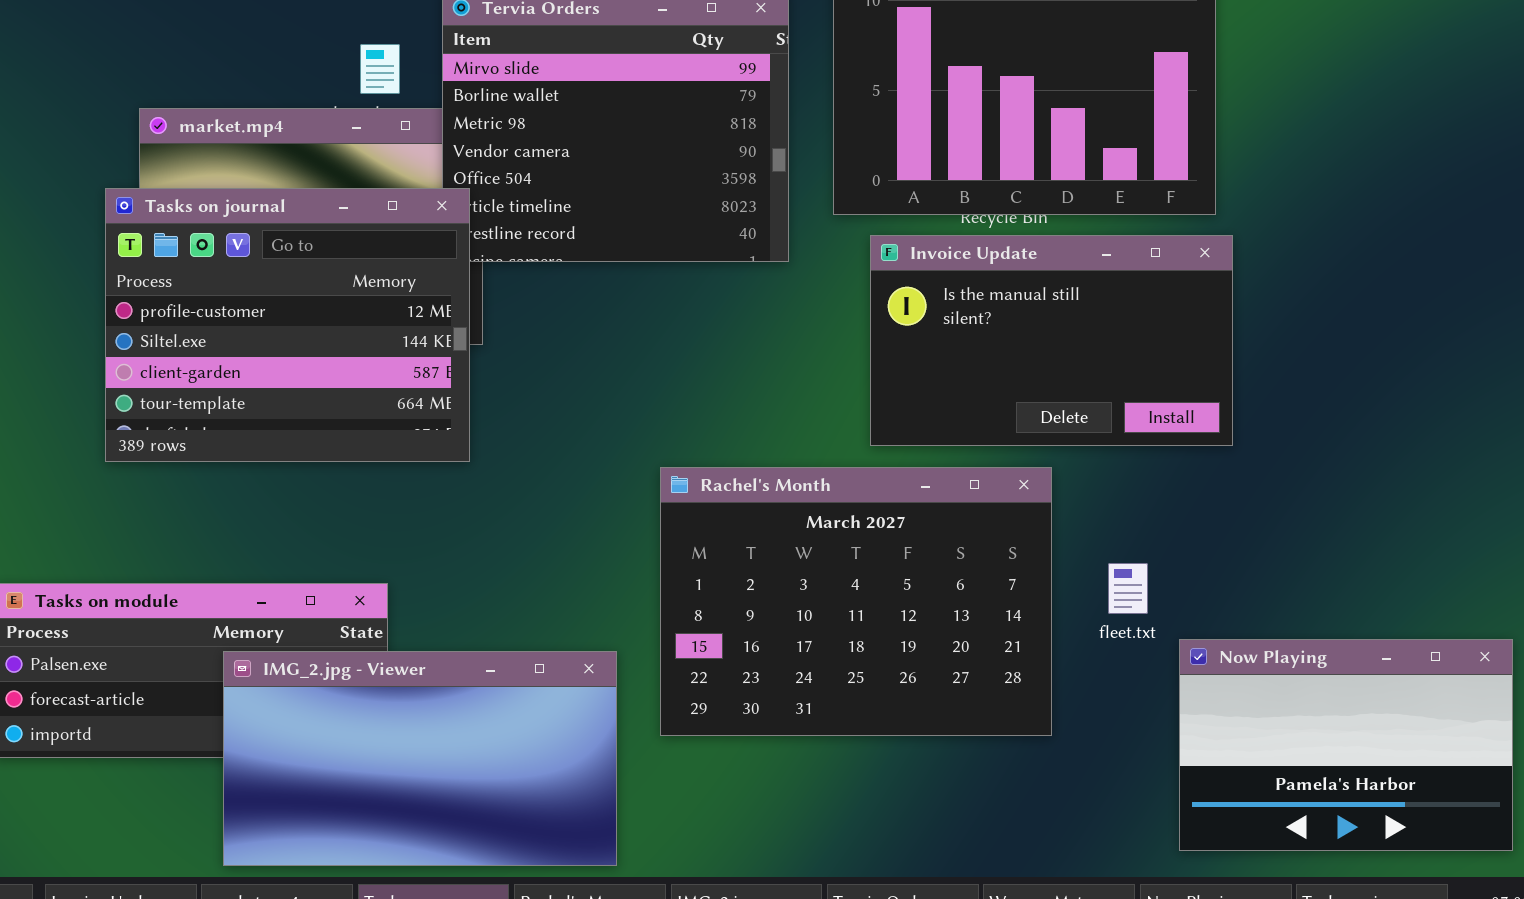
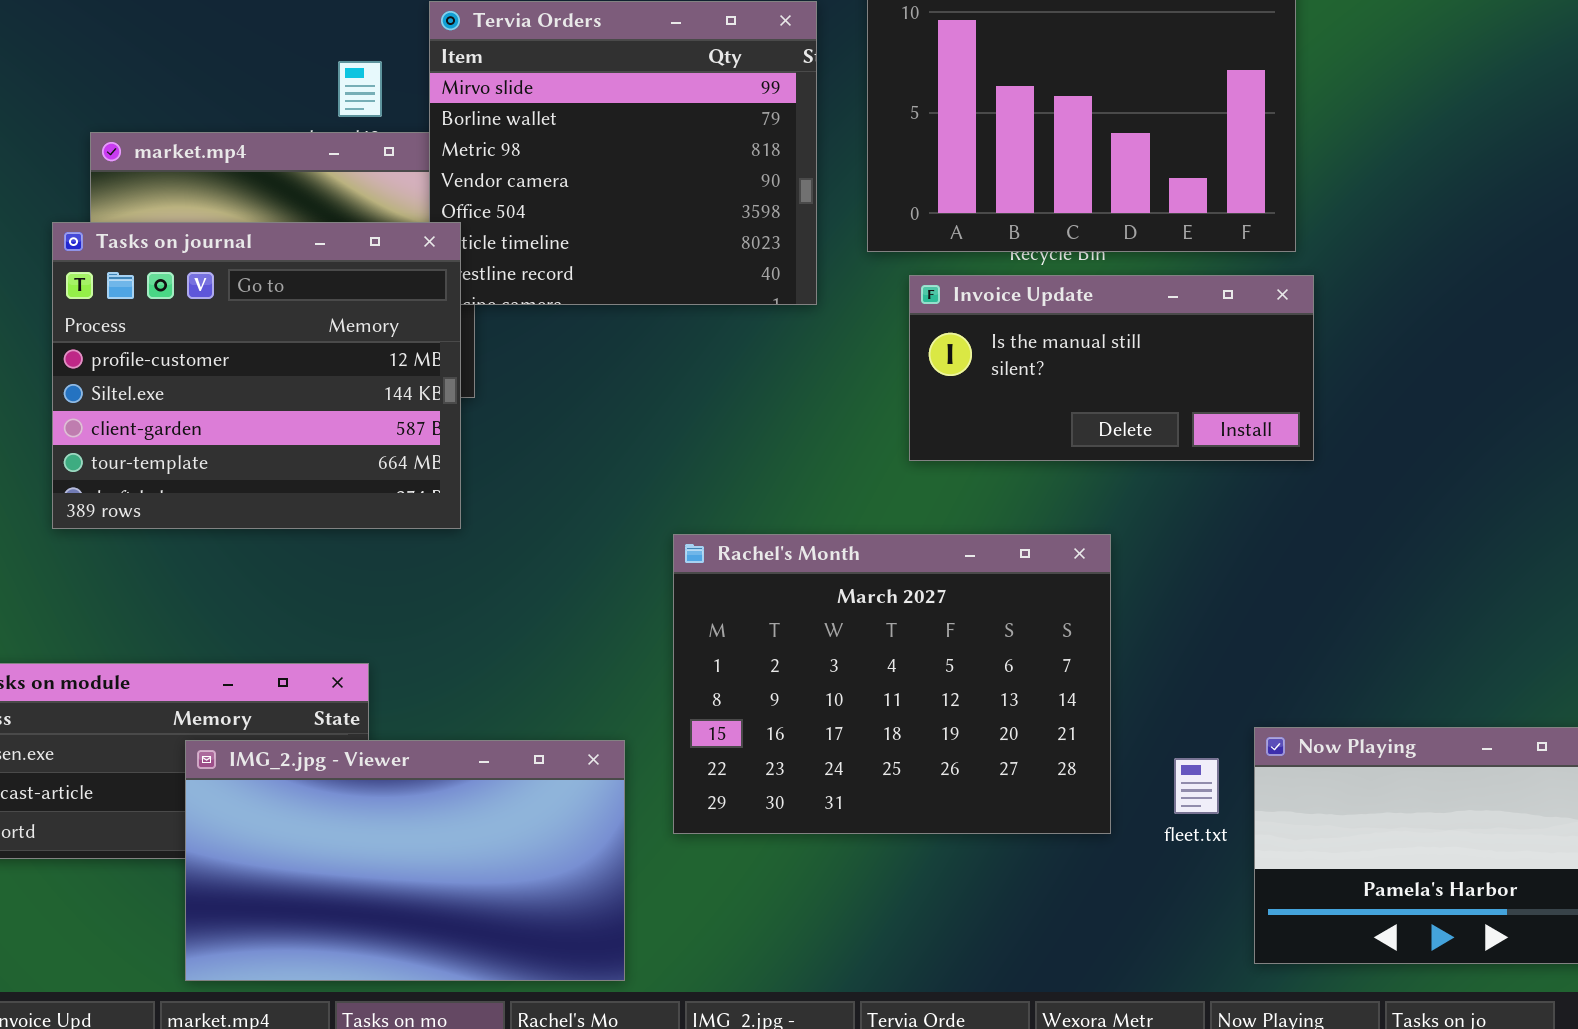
Invoice Update: [870,235,1233,446] -> [909,275,1314,461], resized
fleet.txt: [1108,563,1148,614] -> [1174,758,1219,814], moved

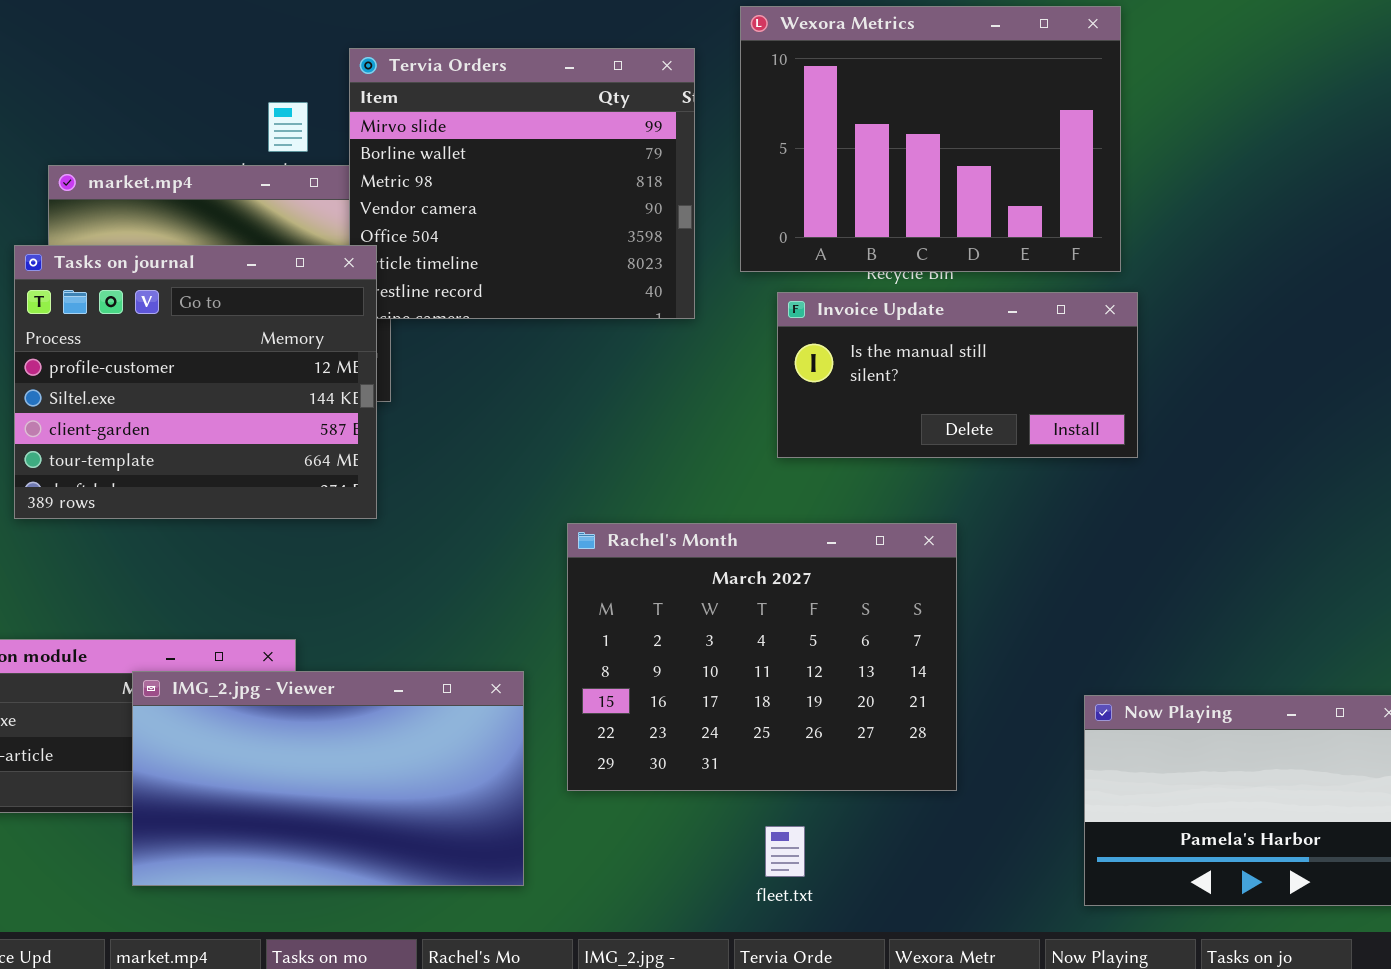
IMG_2.jpg - Viewer: [185,740,625,981] -> [132,671,524,886], moved
fleet.txt: [1174,758,1219,814] -> [765,826,805,877], moved

